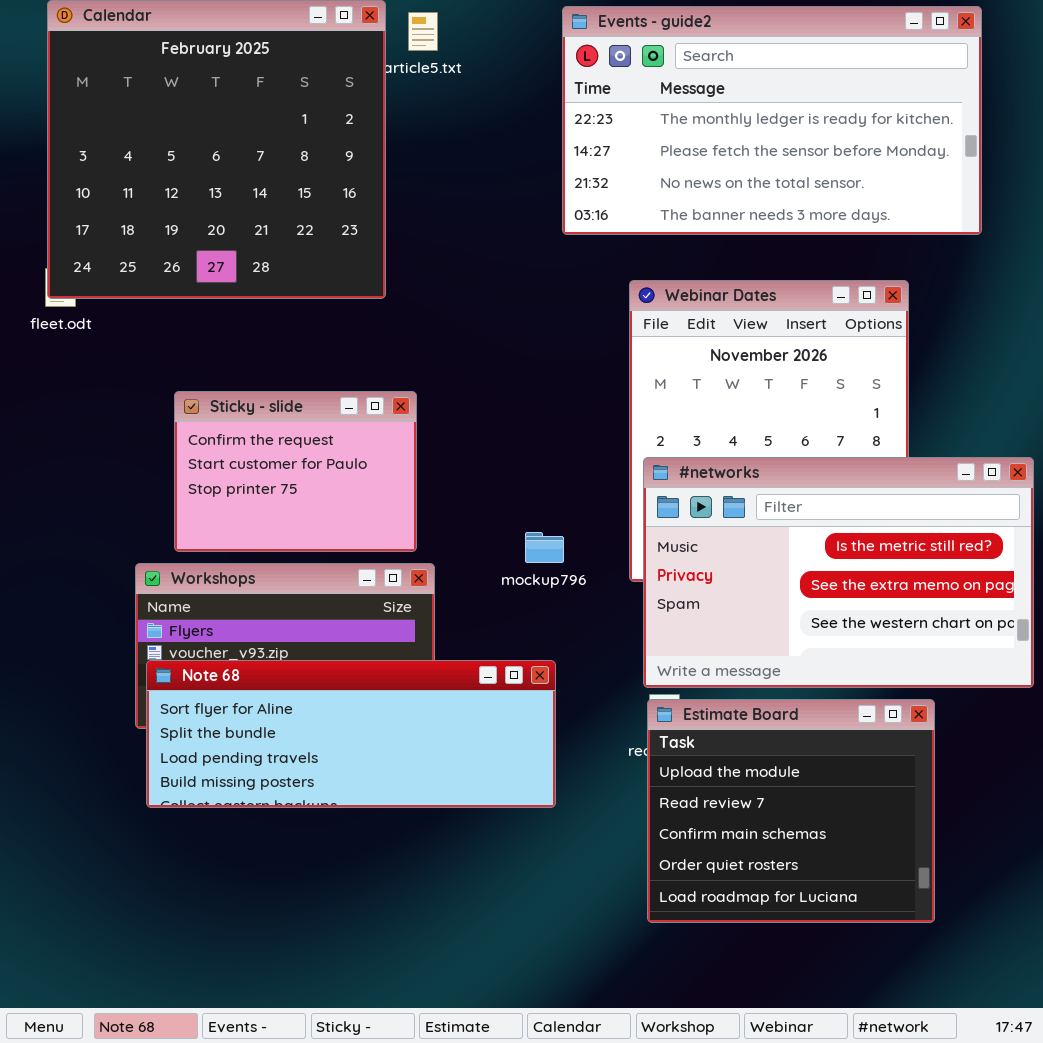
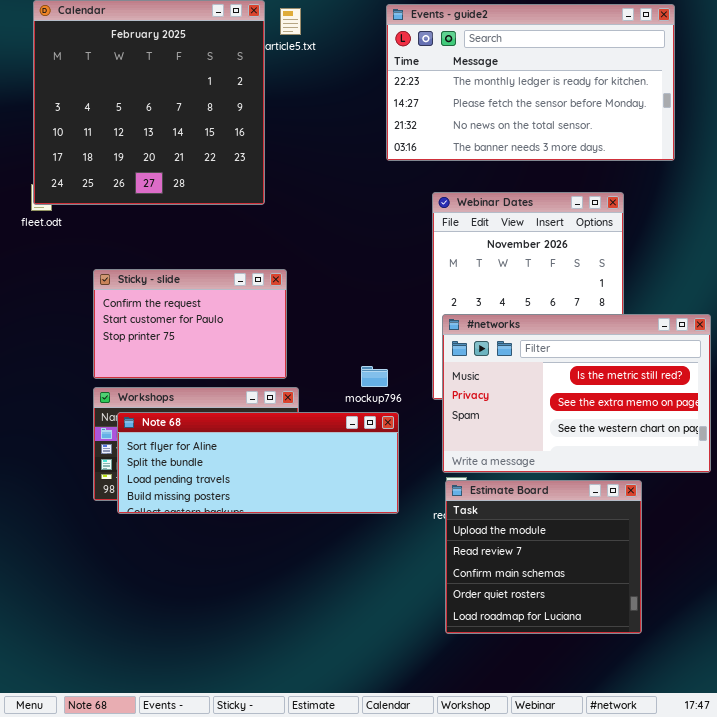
Sticky - slide: [174,391,417,552] -> [93,269,287,379], resized
Note 68: [146,660,556,808] -> [117,412,399,514], moved

